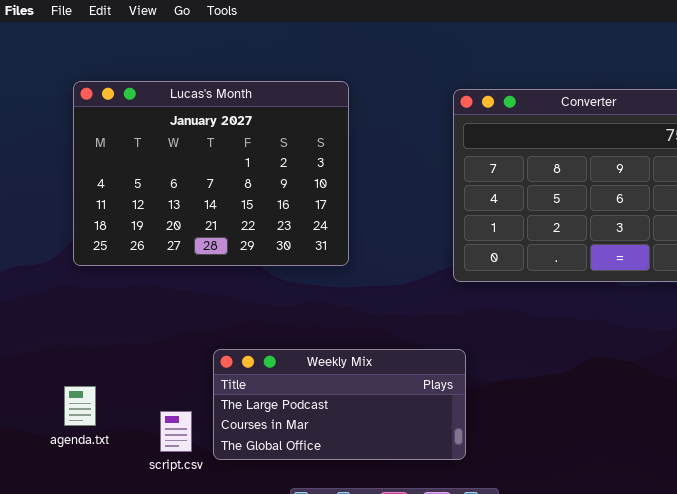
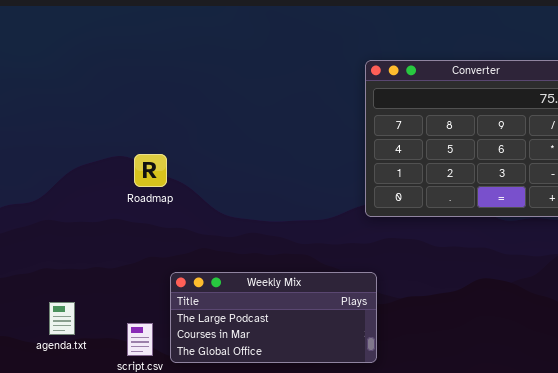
Lucas's Month: [73,81,349,266] -> none, closed

